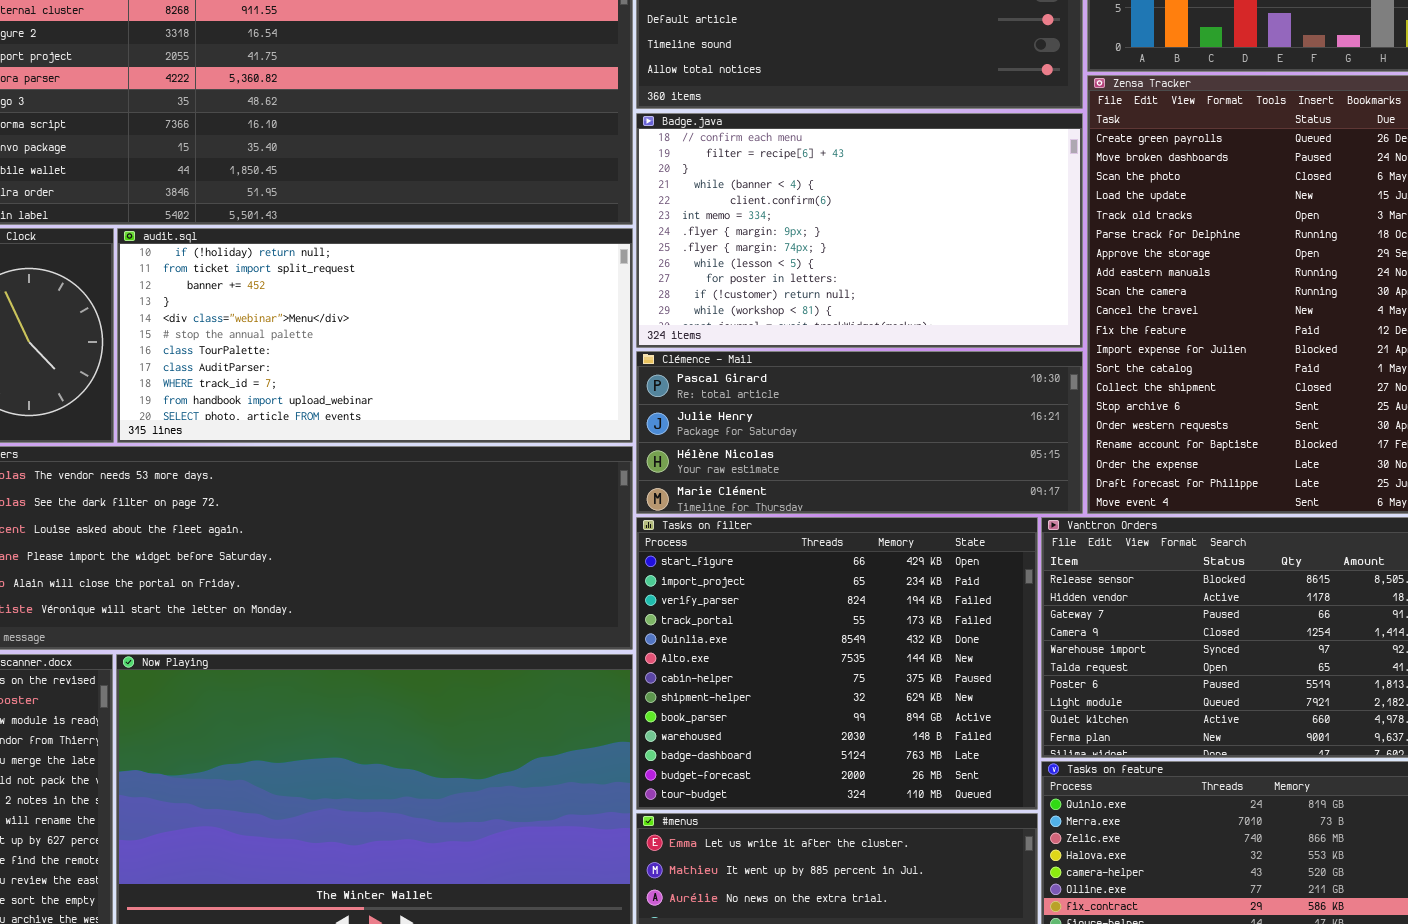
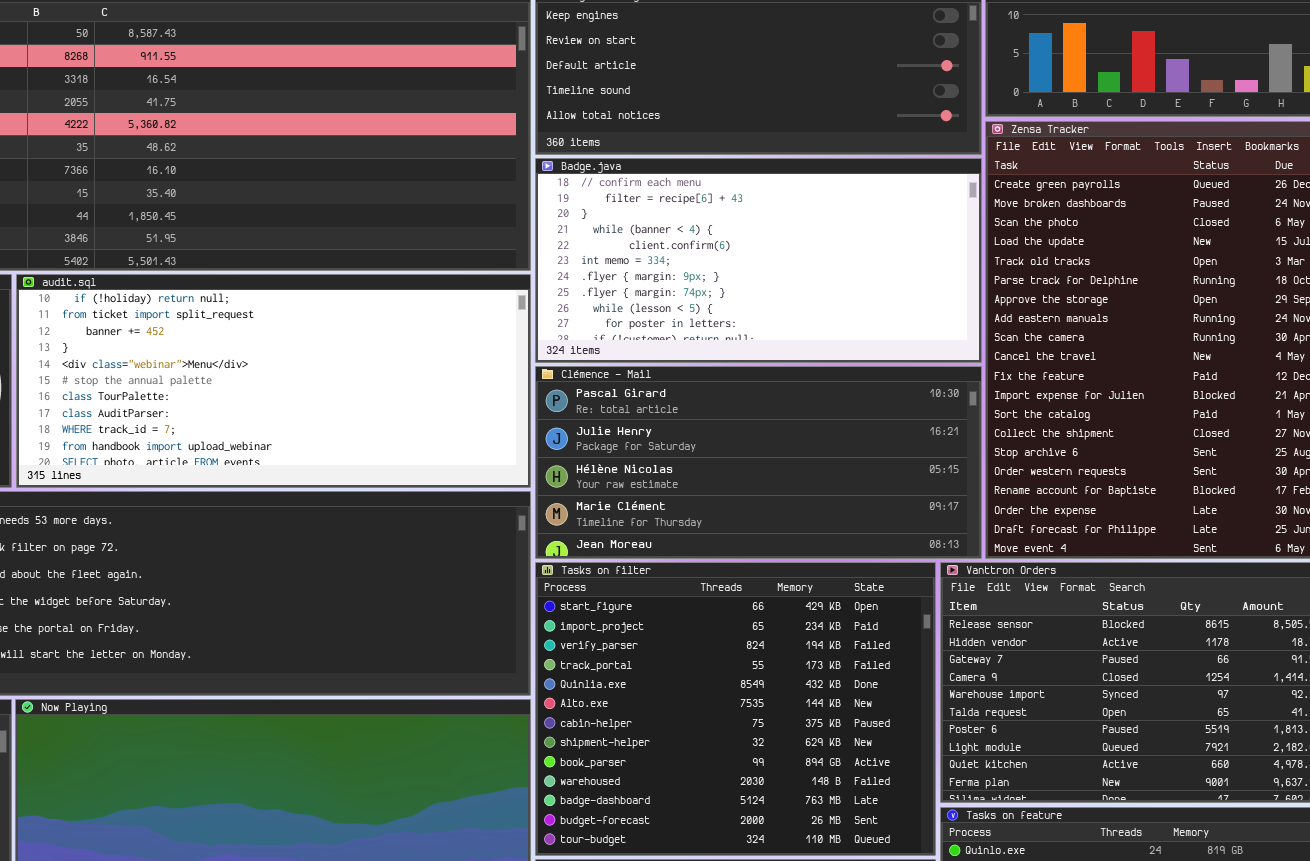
Badge.java: [636,113,1083,348] -> [535,158,982,363], resized
Clémence - Mail: [636,351,1083,514] -> [535,366,982,559], resized

